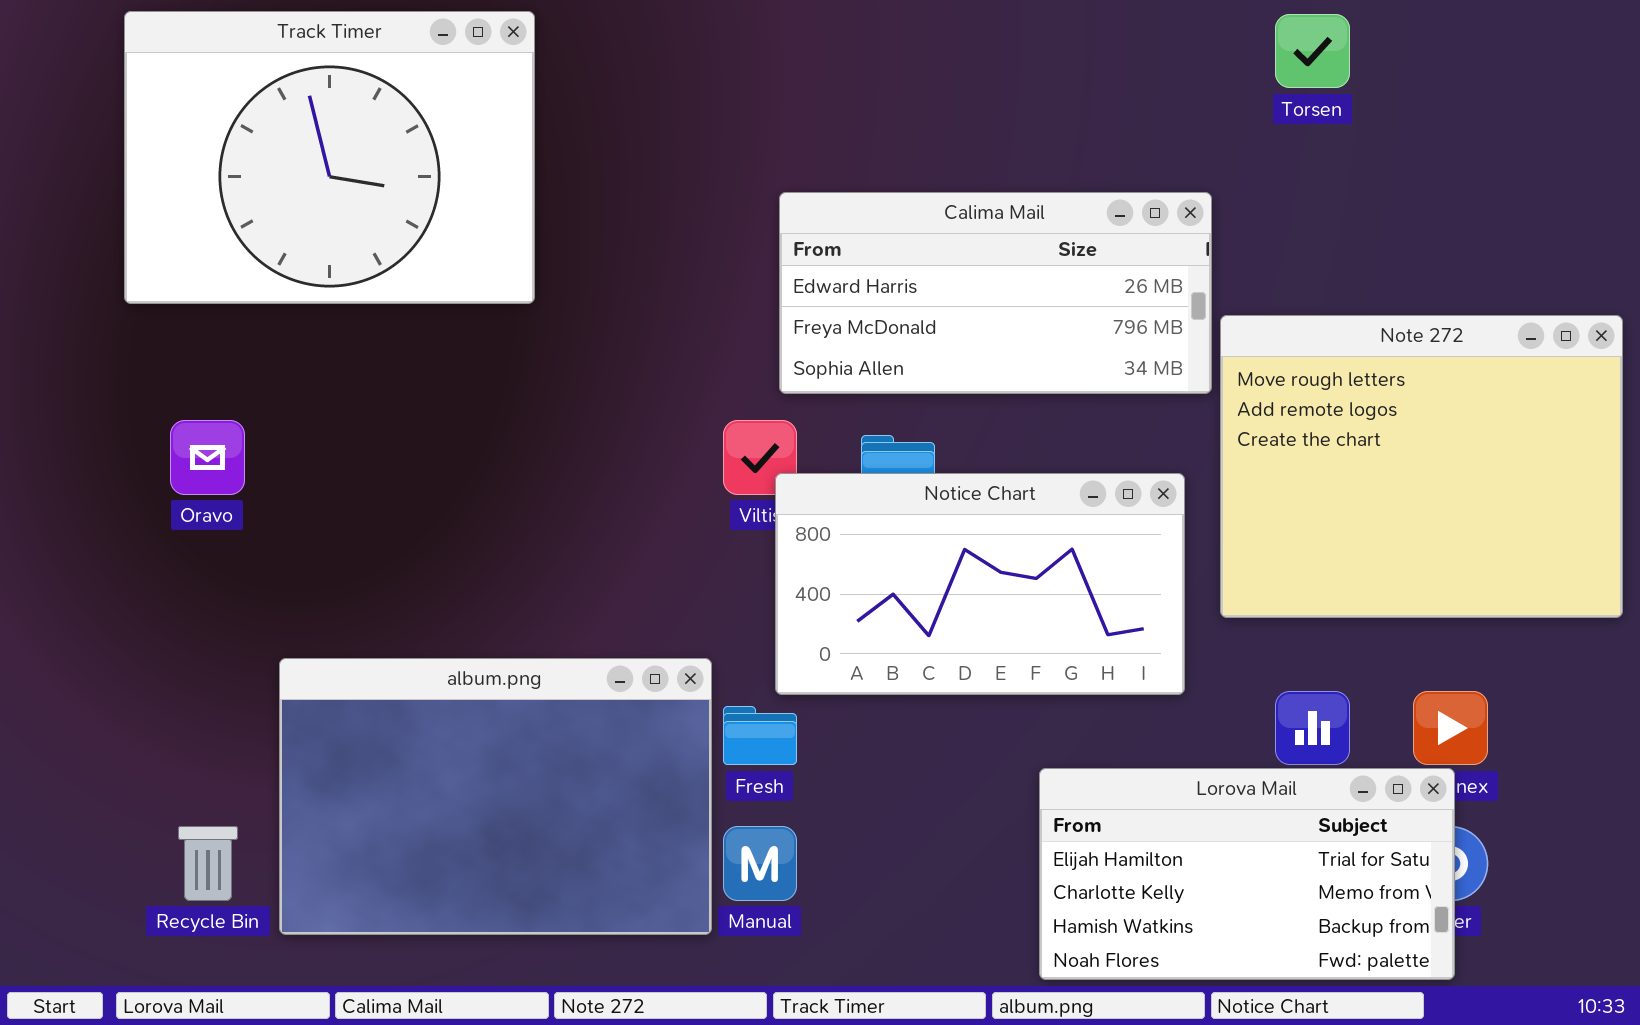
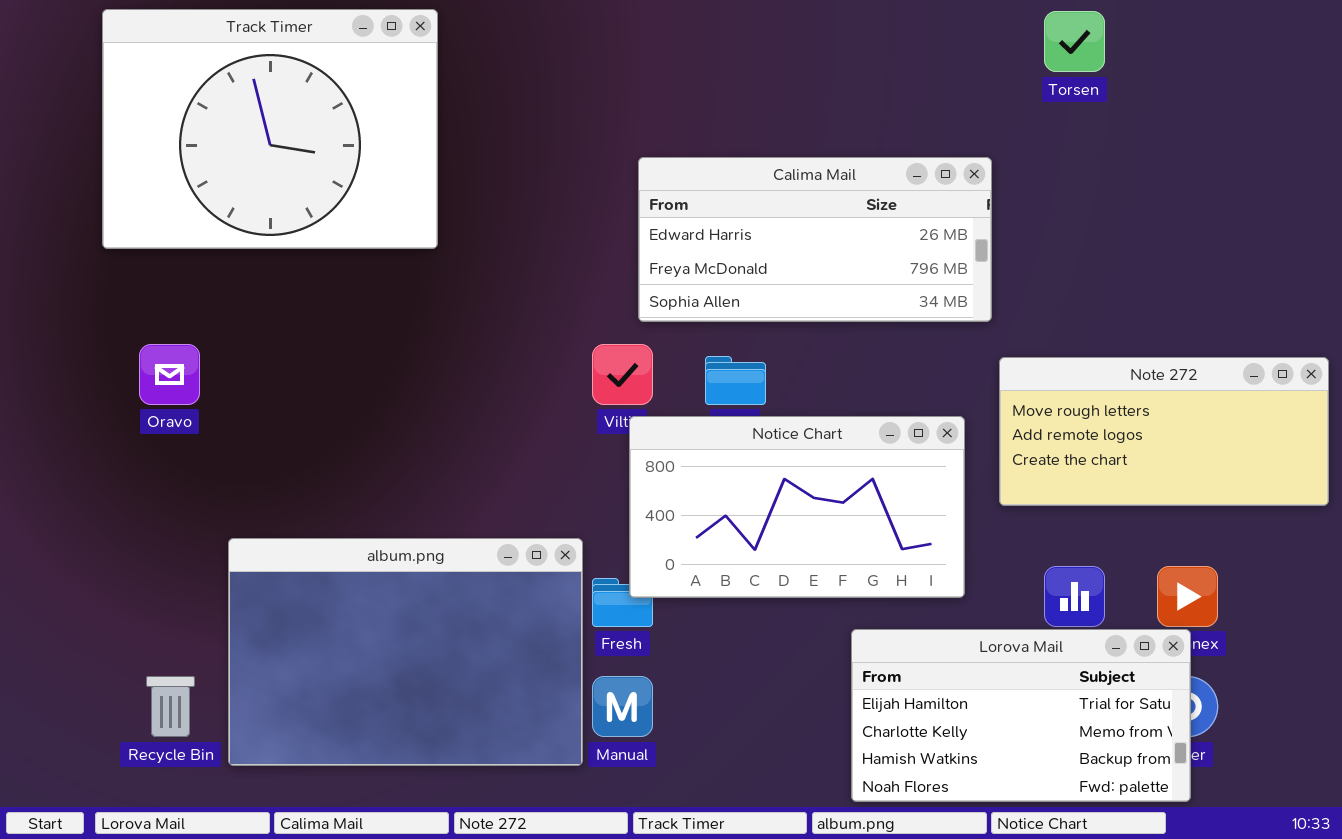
Note 272: [1220,315,1623,618] -> [999,357,1329,506], resized
Notice Chart: [775,473,1185,695] -> [629,416,965,598], moved

